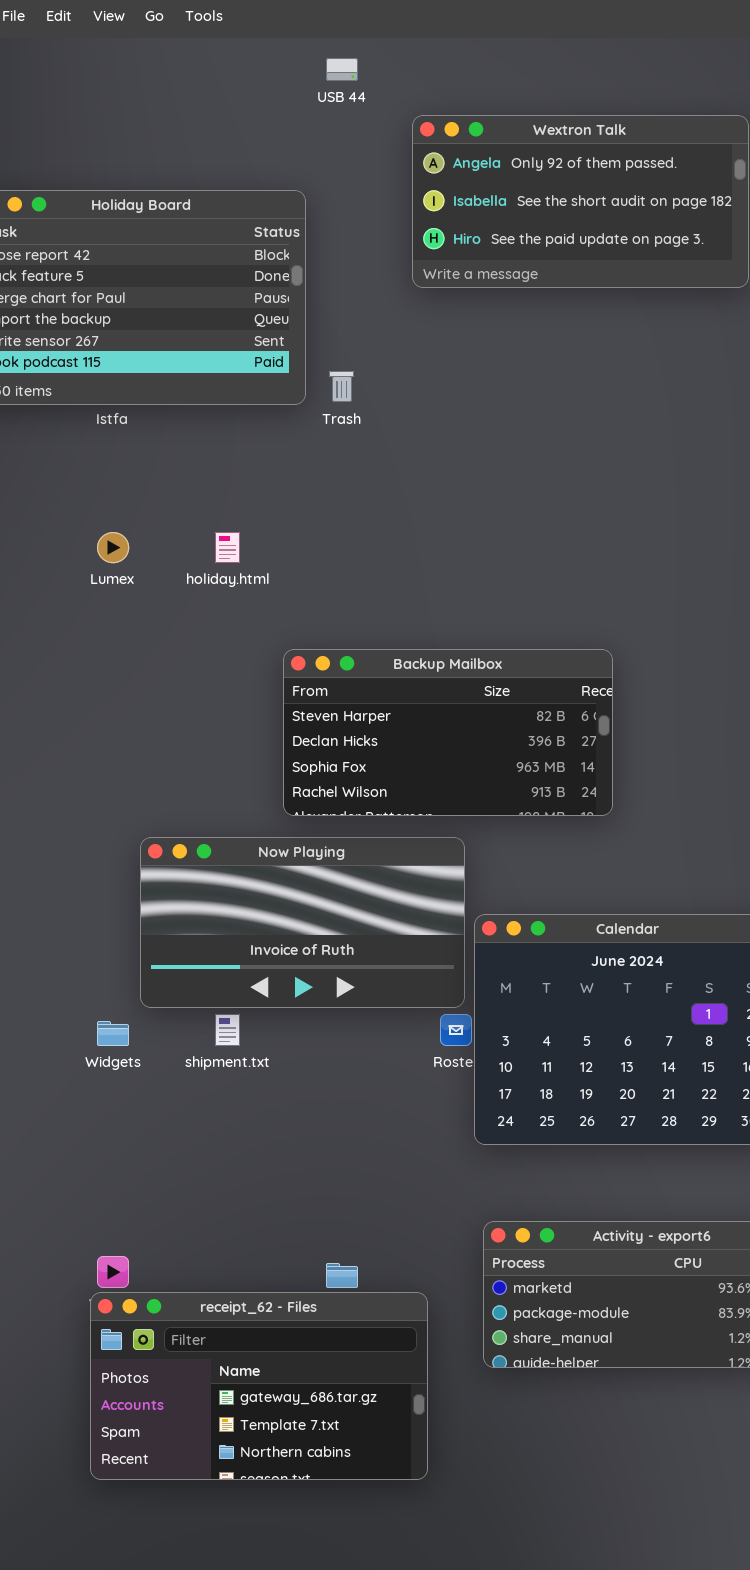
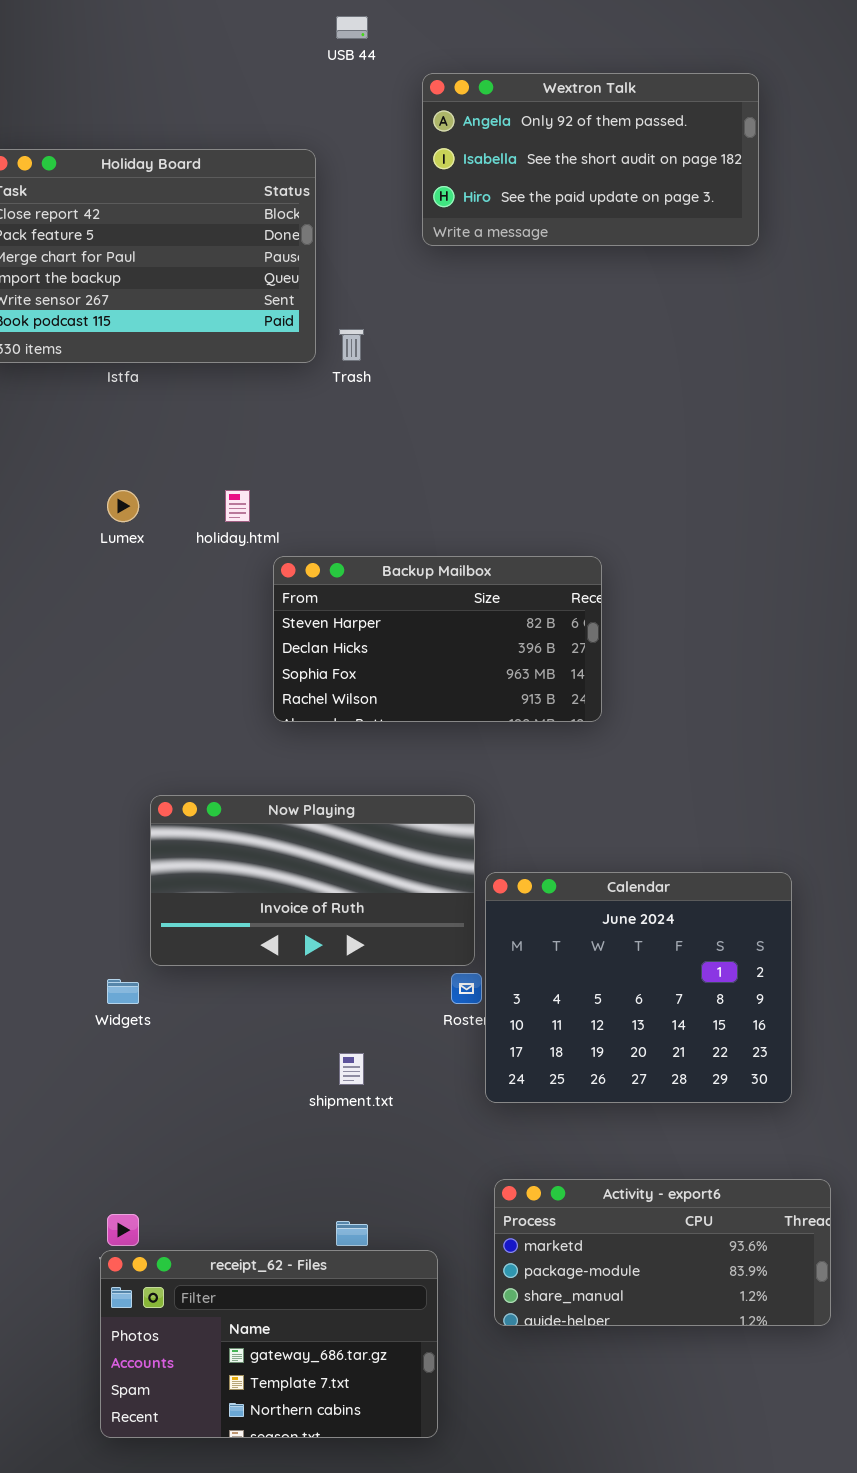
Backup Mailbox: [283,649,613,816] -> [273,556,602,722], moved
shipment.txt: [215,1014,240,1046] -> [339,1053,364,1085], moved

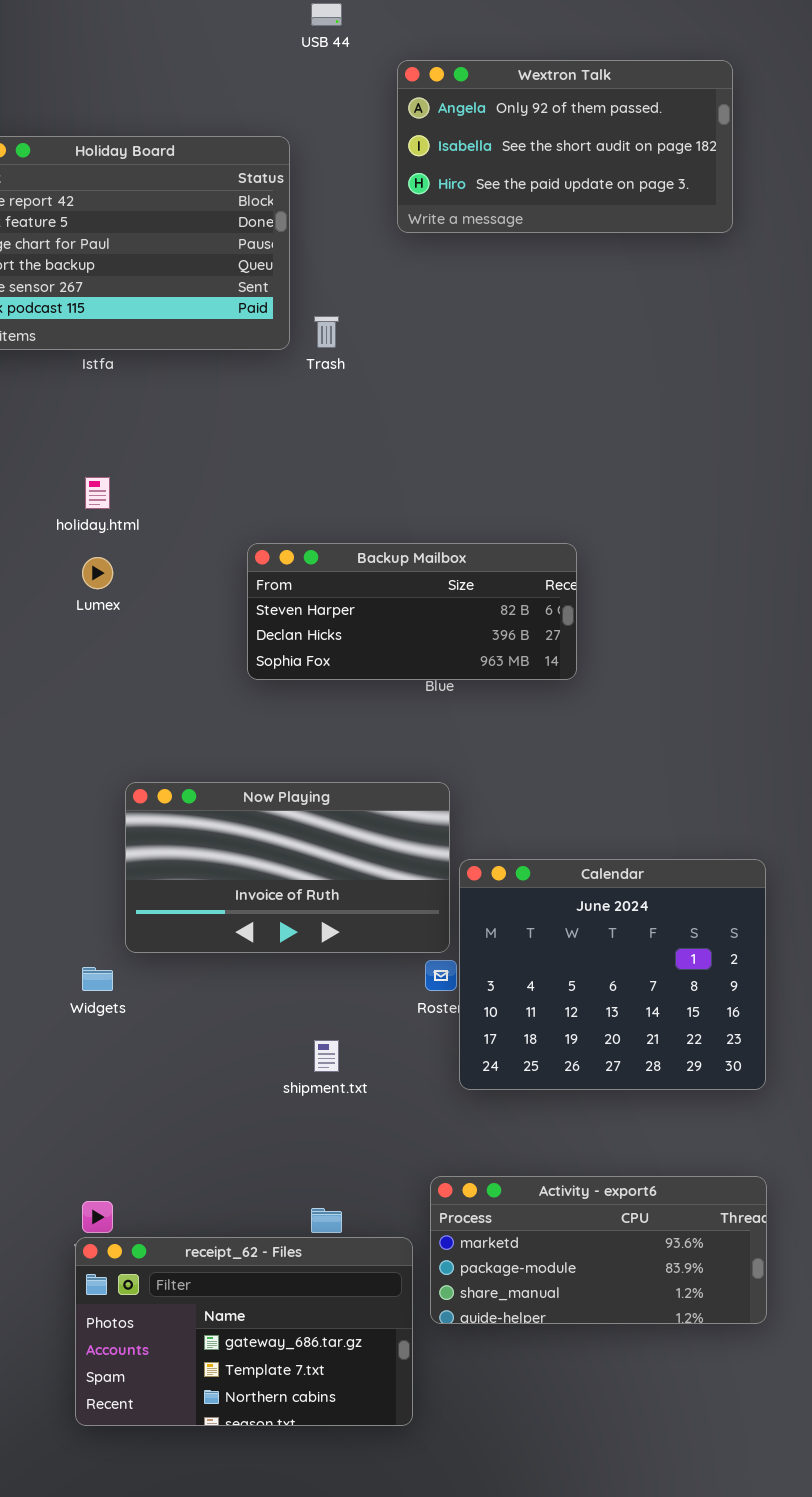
Lumex: [107,490,139,522] -> [82,557,113,589], moved
holiday.html: [225,490,250,522] -> [85,477,110,509], moved
Backup Mailbox: [273,556,602,722] -> [247,543,577,680], resized
Activity - export6: [494,1179,831,1326] -> [430,1176,767,1324], moved

